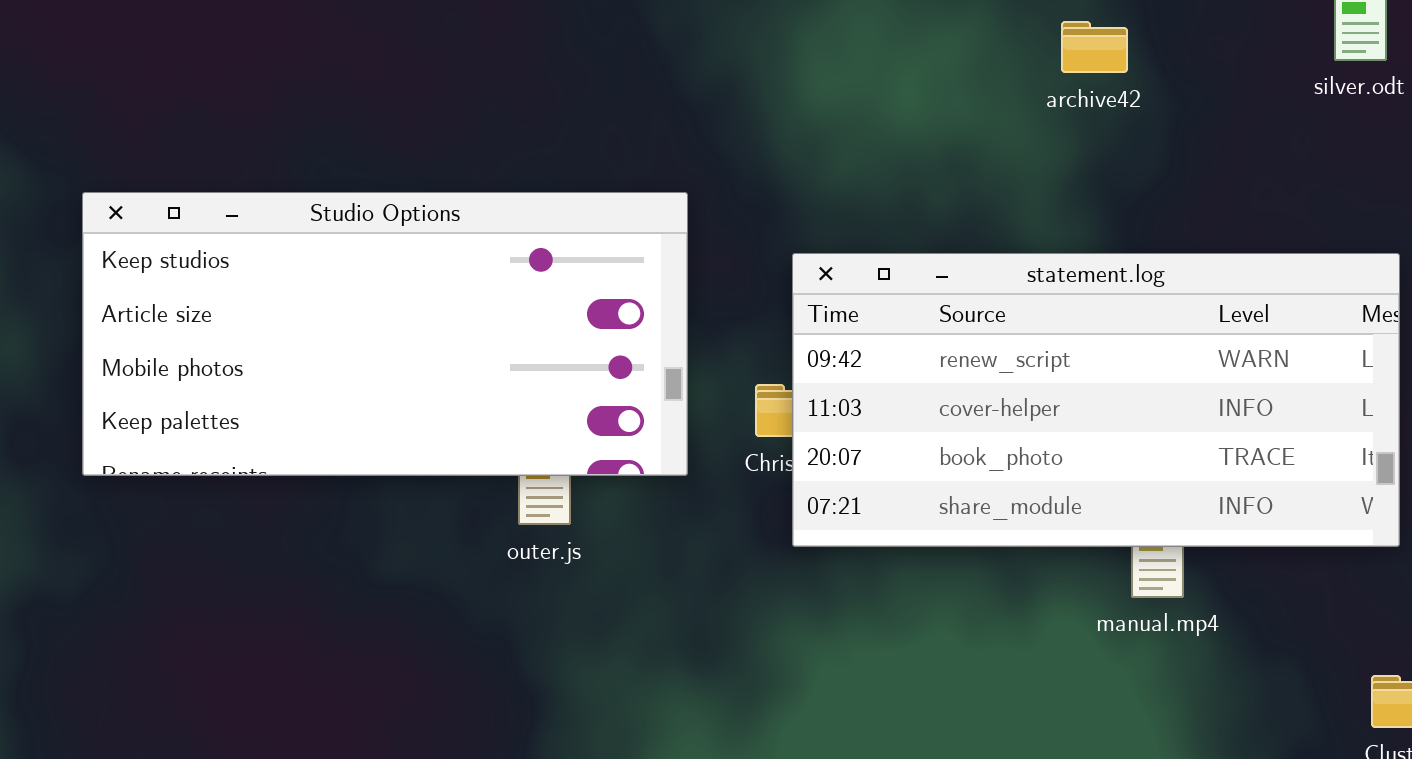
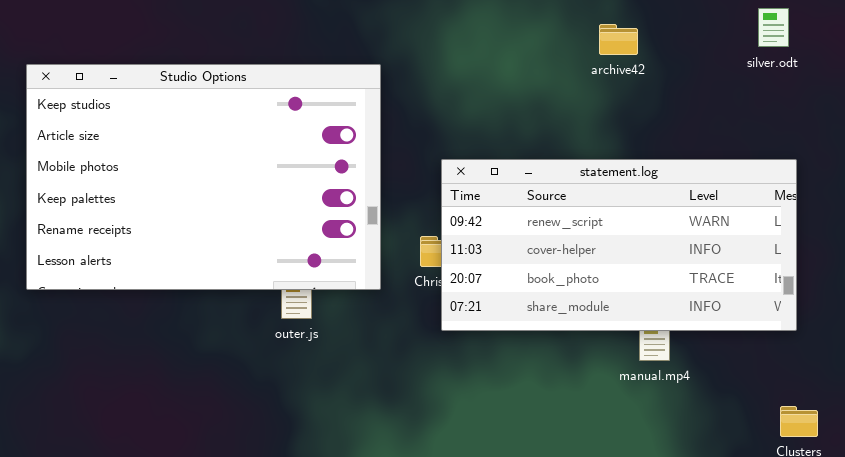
Studio Options: [82,192,688,476] -> [26,64,381,290], resized

